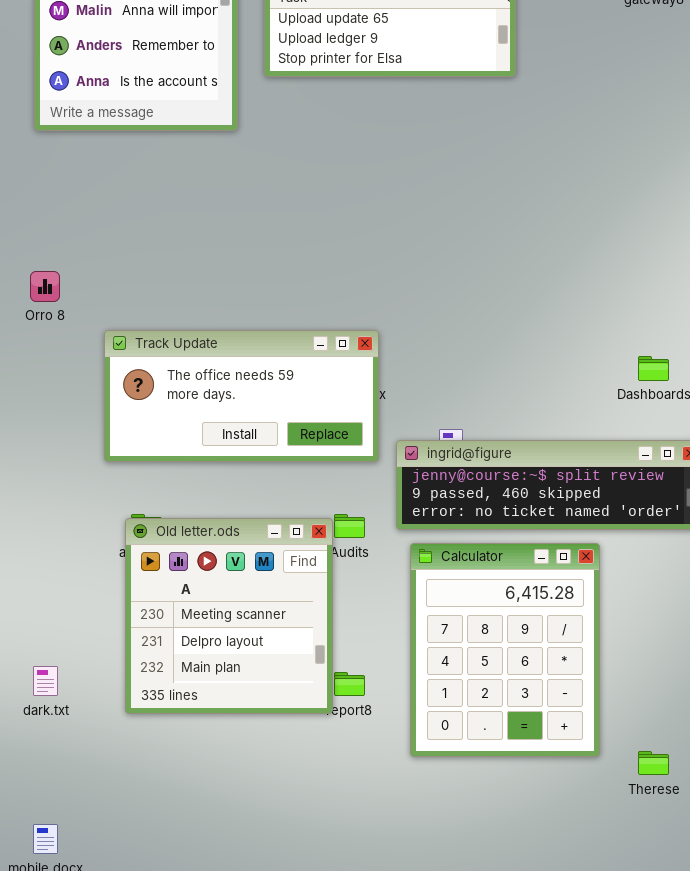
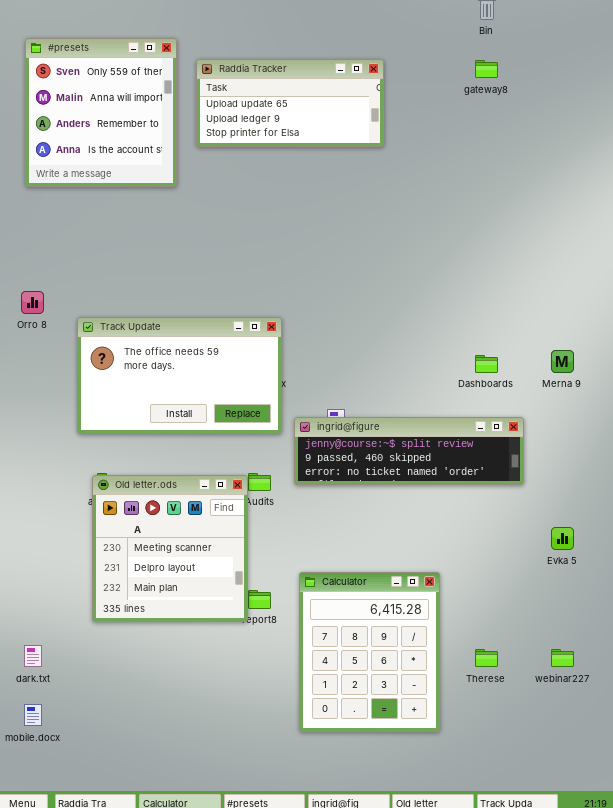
Track Update: [104,330,379,462] -> [77,317,282,434], resized
Calculator: [410,543,600,757] -> [299,572,440,732], moved
dark.txt: [33,666,58,696] -> [24,645,42,667], moved

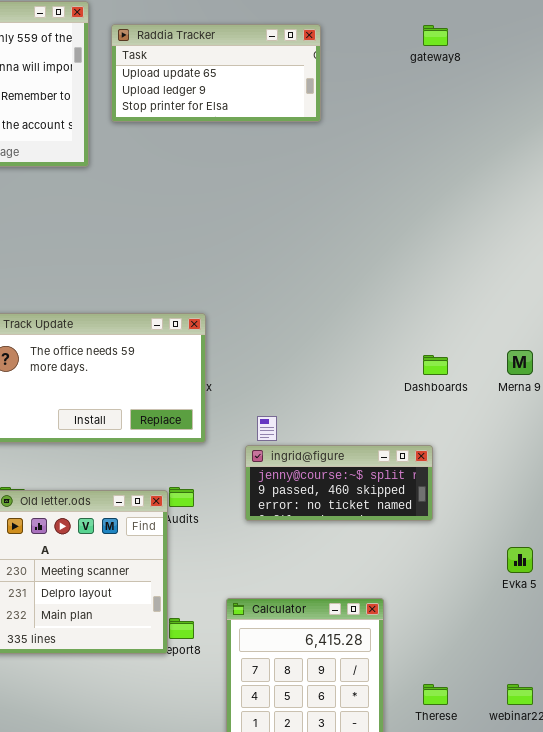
ingrid@figure: [294,417,524,485] -> [245,445,433,521], moved, resized

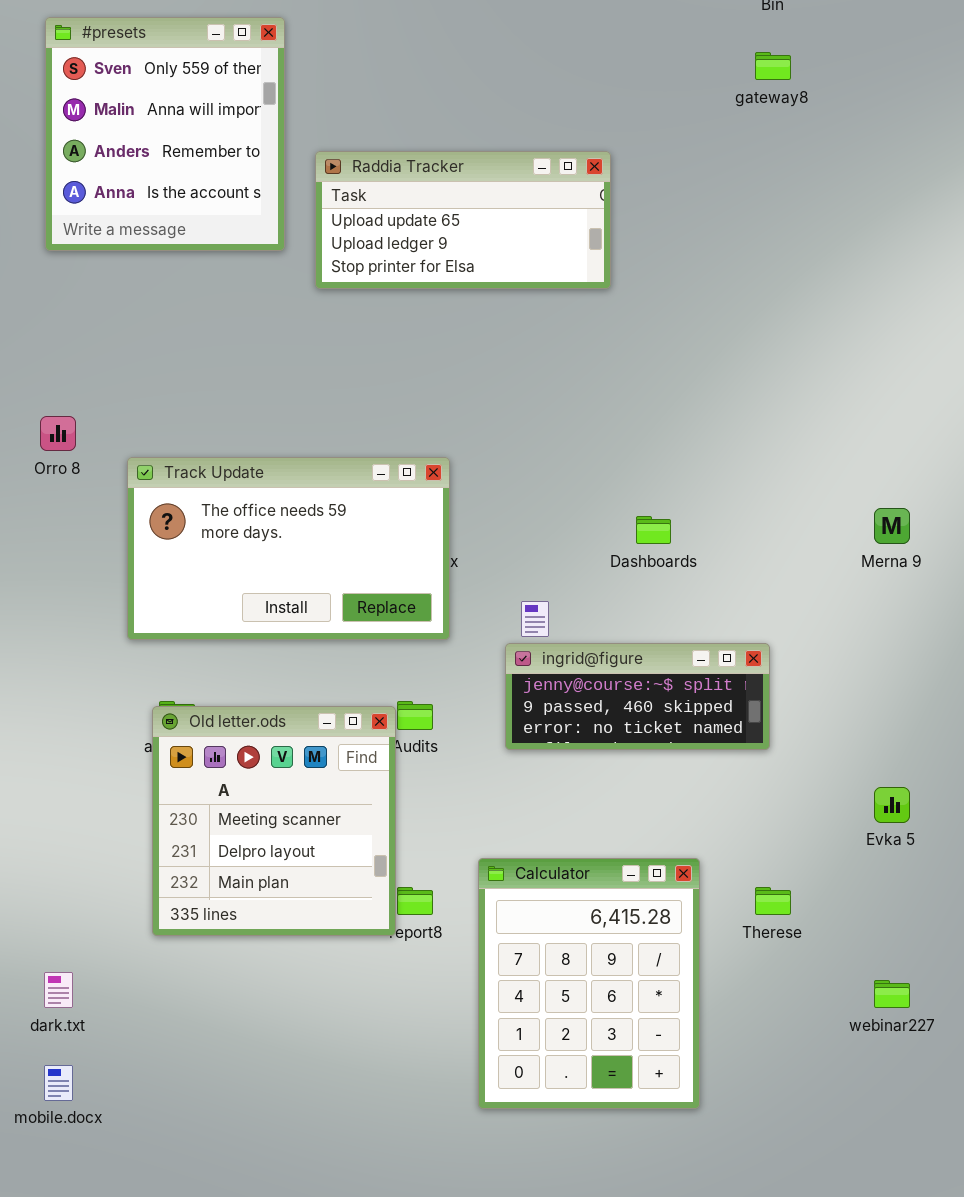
Raddia Tracker: [111,24,321,122] -> [315,151,611,289], moved
Dashboards: [423,355,448,375] -> [636,516,671,544], moved
Therese: [423,684,448,705] -> [755,887,791,915], moved

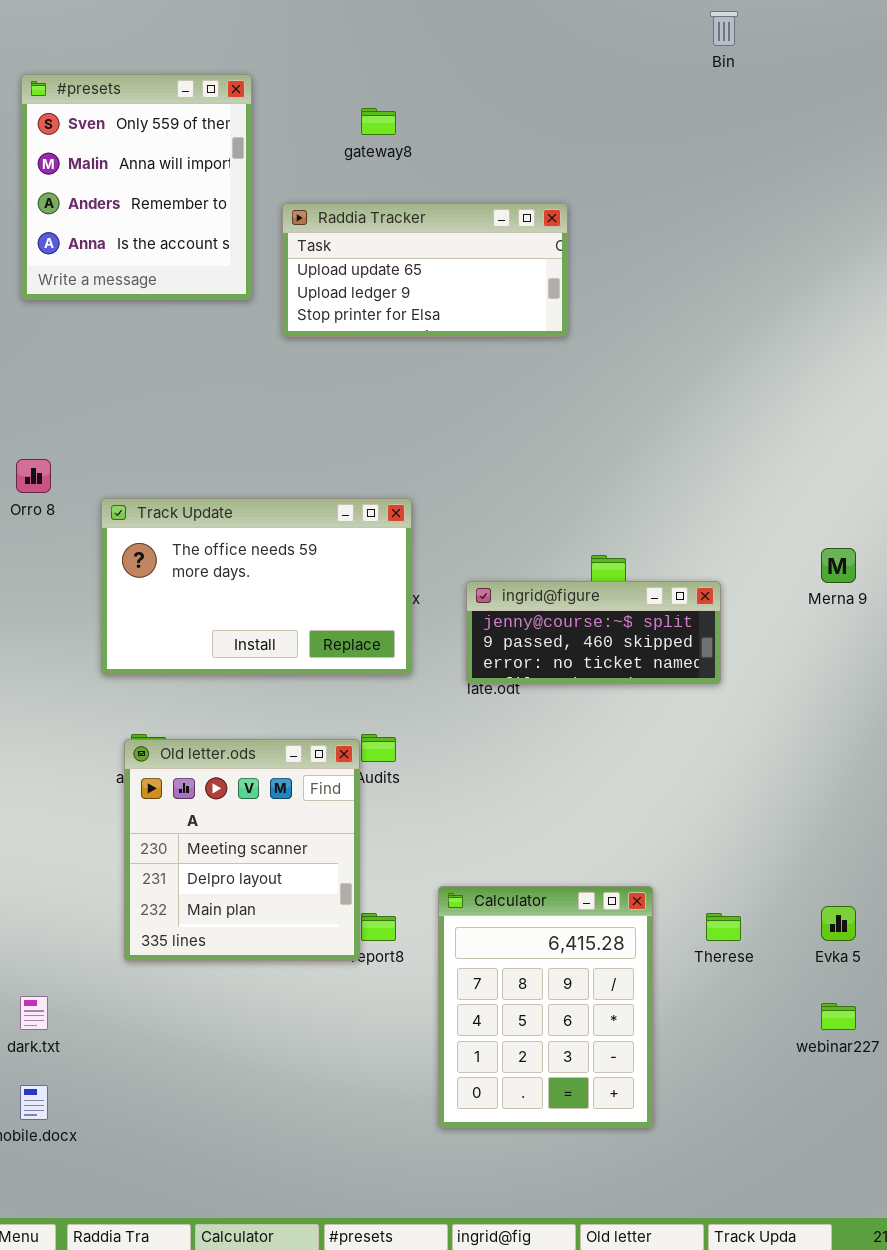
gateway8: [755,52,791,80] -> [361,108,396,135], moved
ingrid@figure: [505,643,770,750] -> [466,581,721,684], moved
Evka 5: [874,787,910,823] -> [821,906,856,941], moved

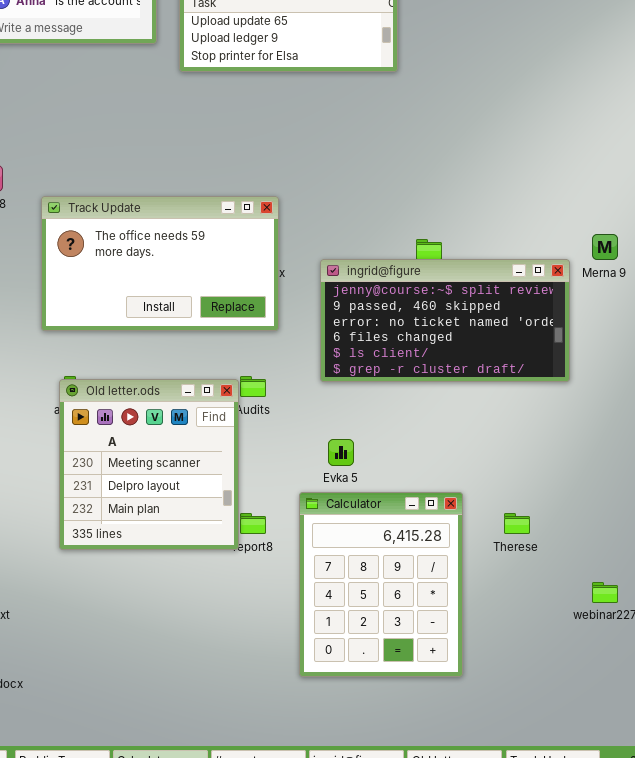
ingrid@figure: [466,581,721,684] -> [320,259,570,382], resized
Evka 5: [821,906,856,941] -> [328,439,354,466], moved

